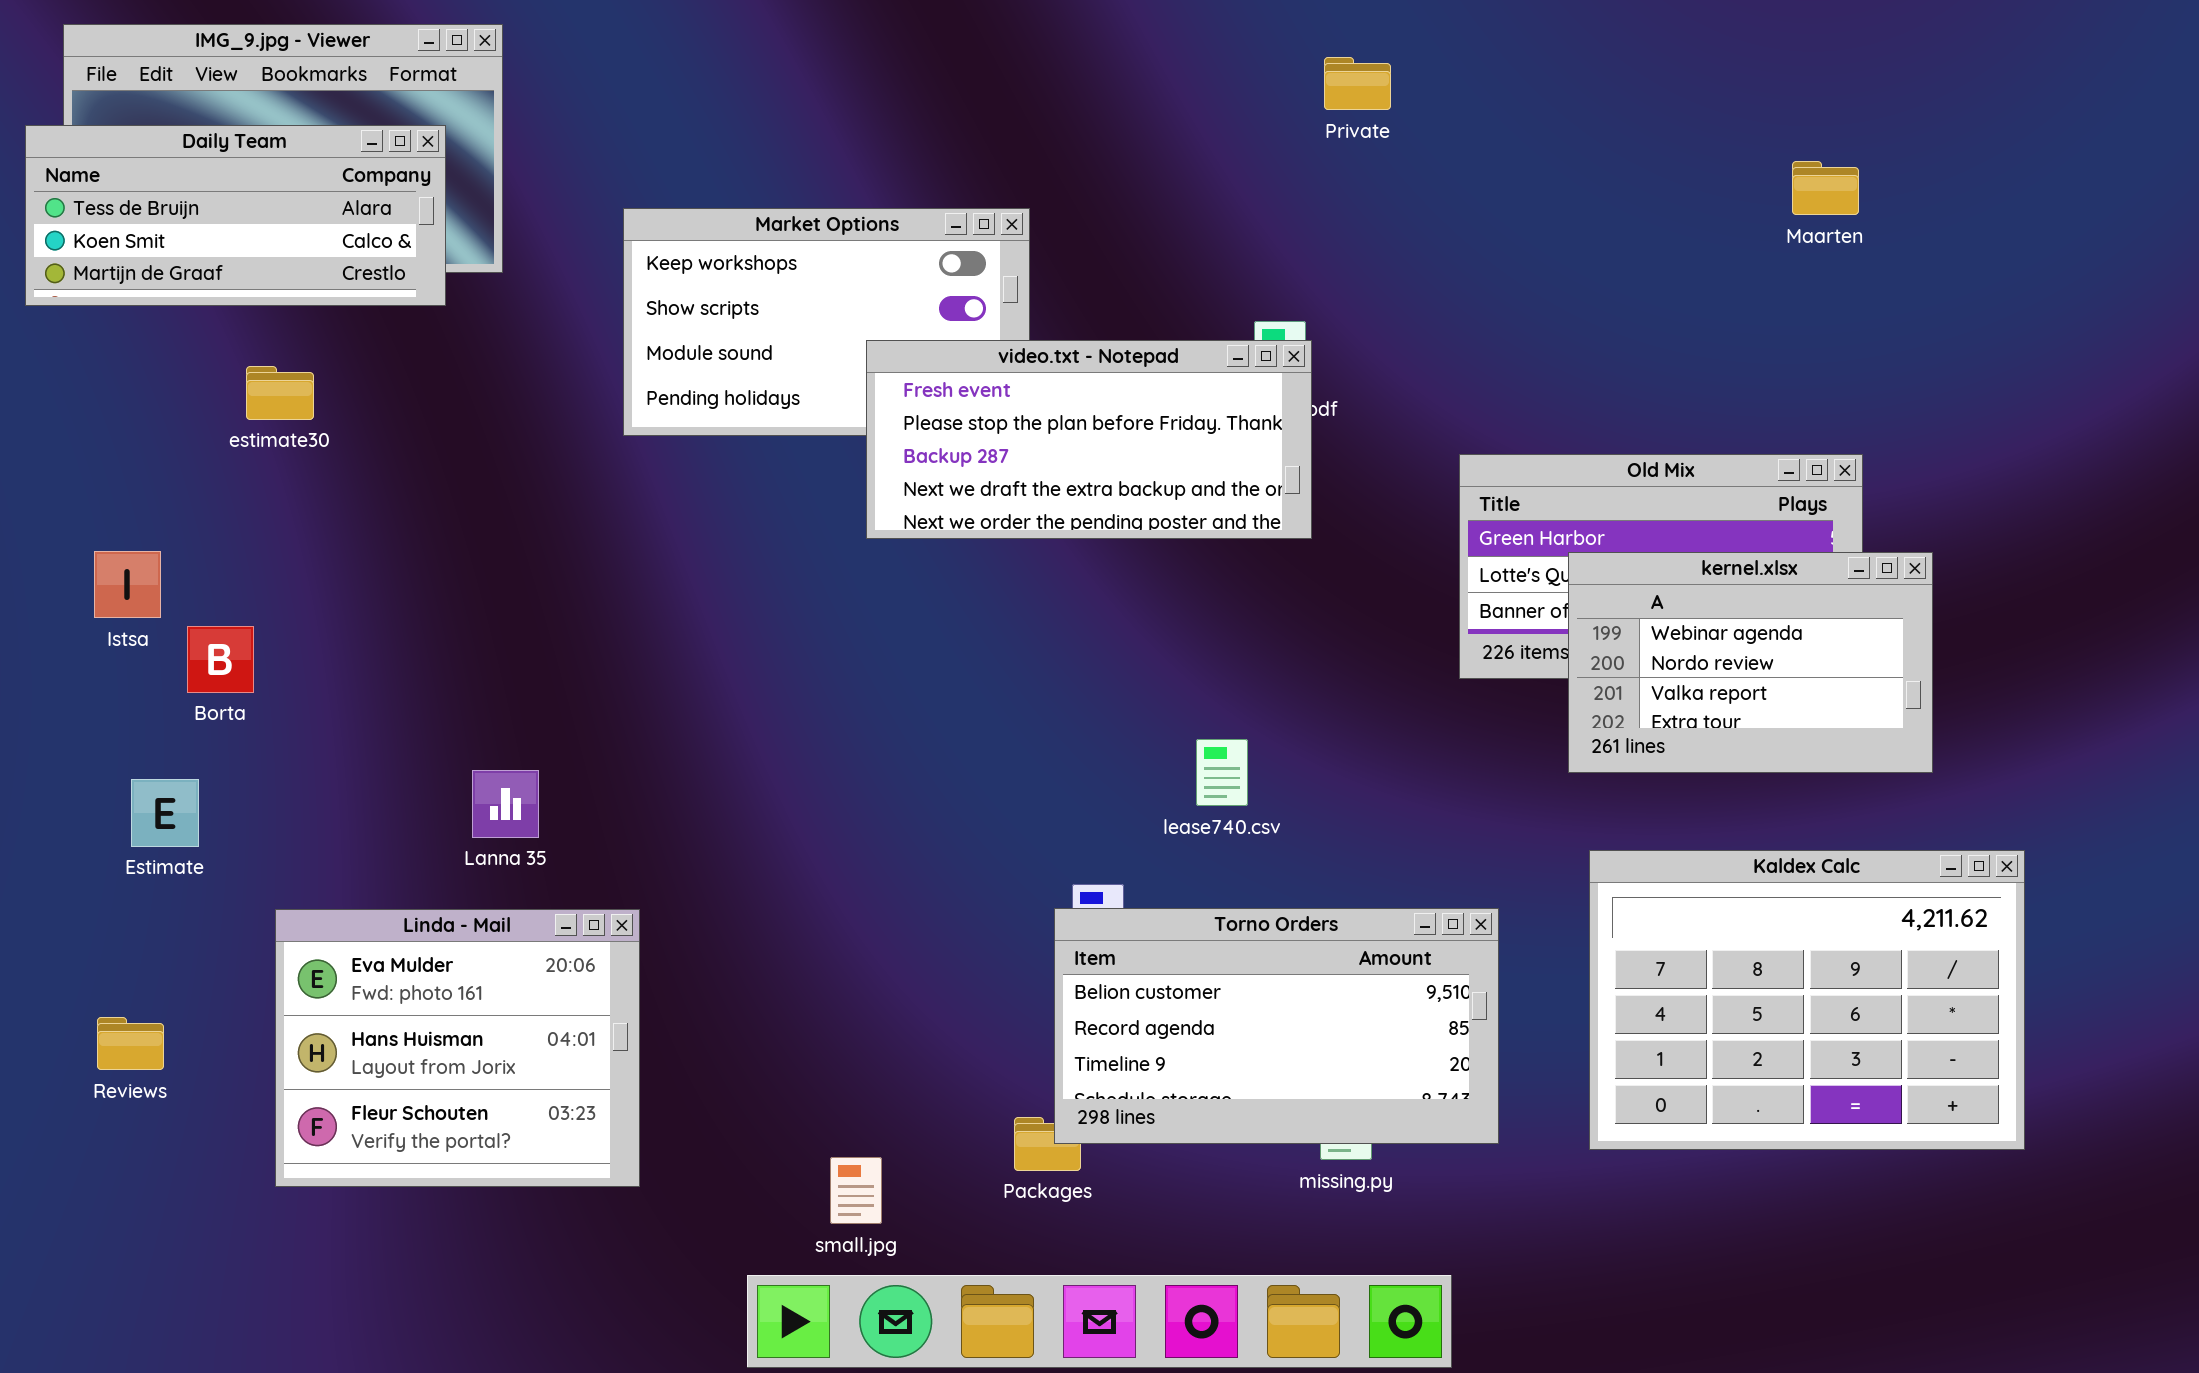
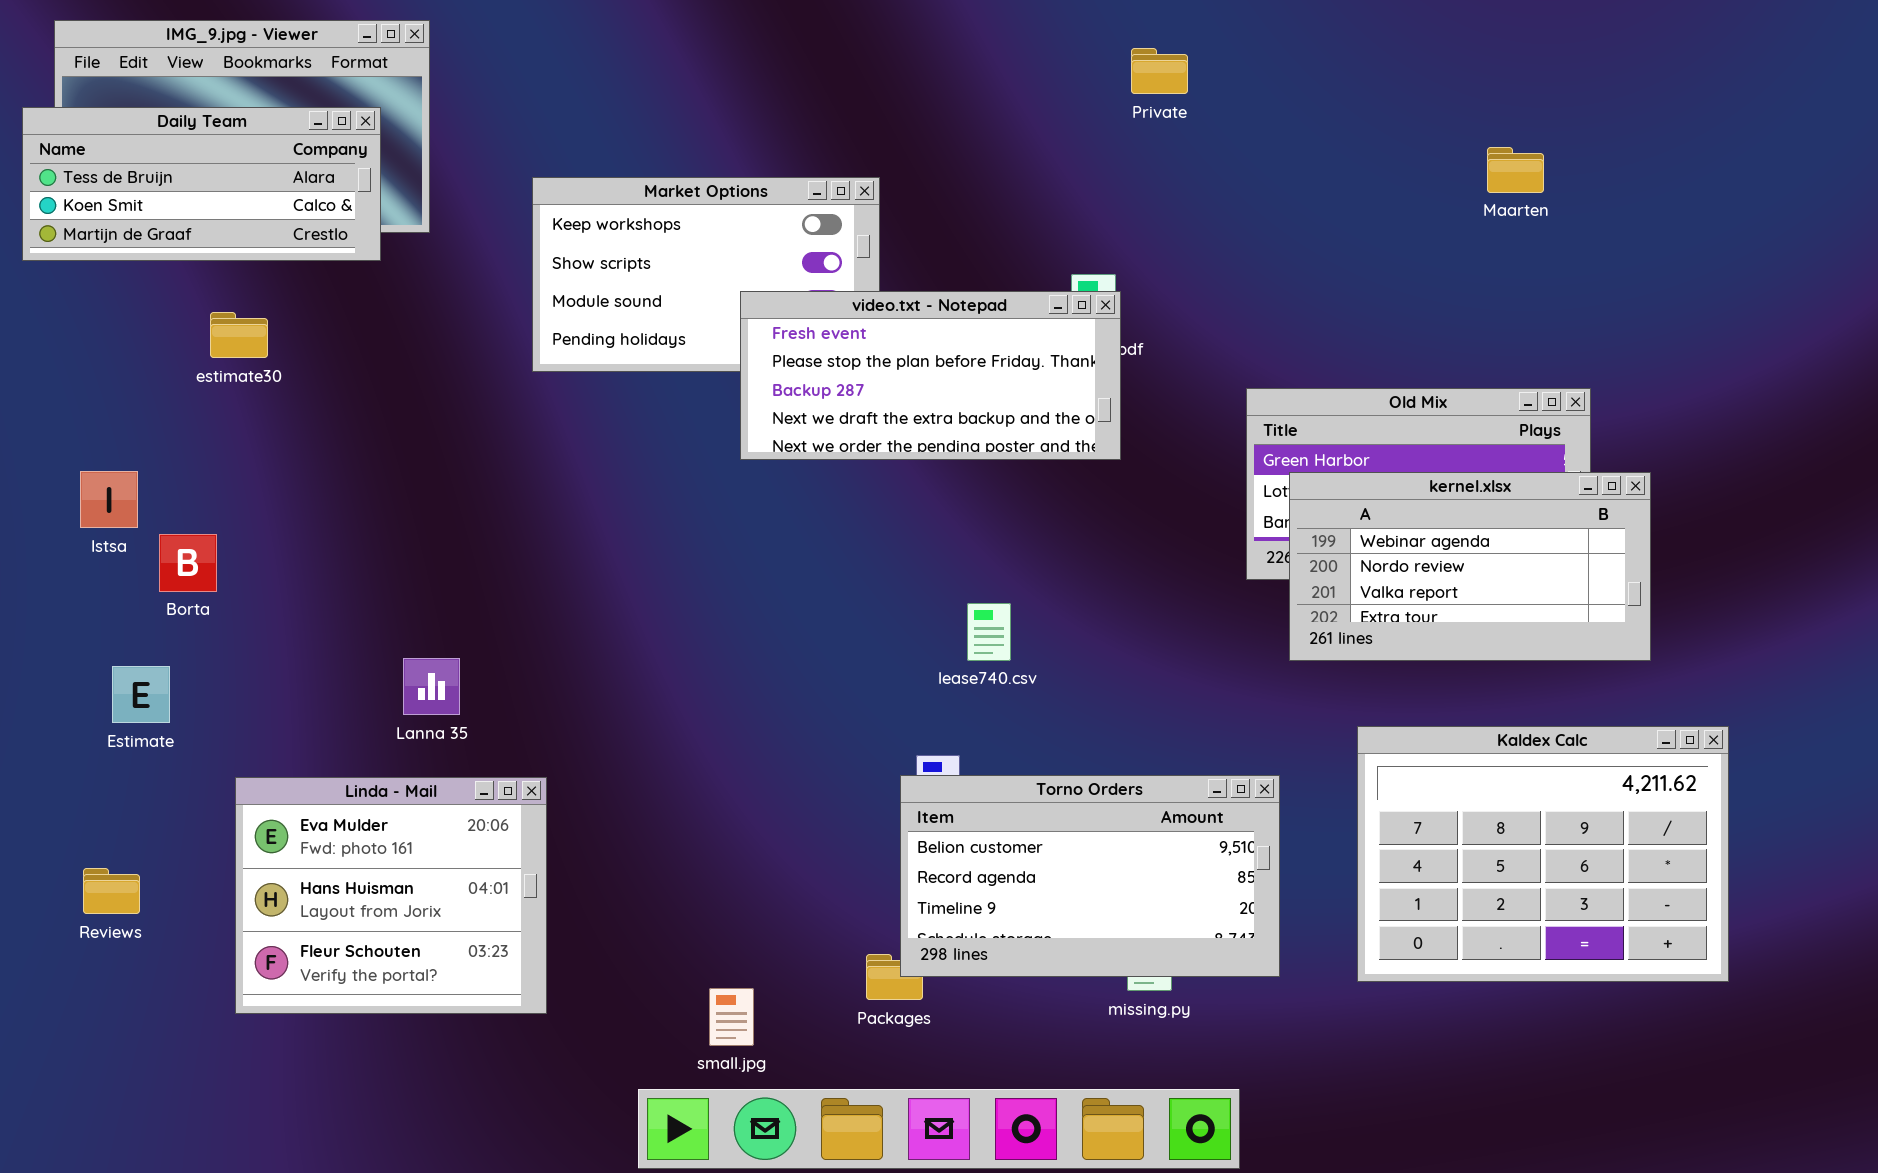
Maarten: [1792,161,1859,215] -> [1487,147,1544,193], moved
kernel.xlsx: [1568,552,1933,773] -> [1289,472,1651,661], resized
lease740.csv: [1196,739,1248,806] -> [967,603,1011,661], moved

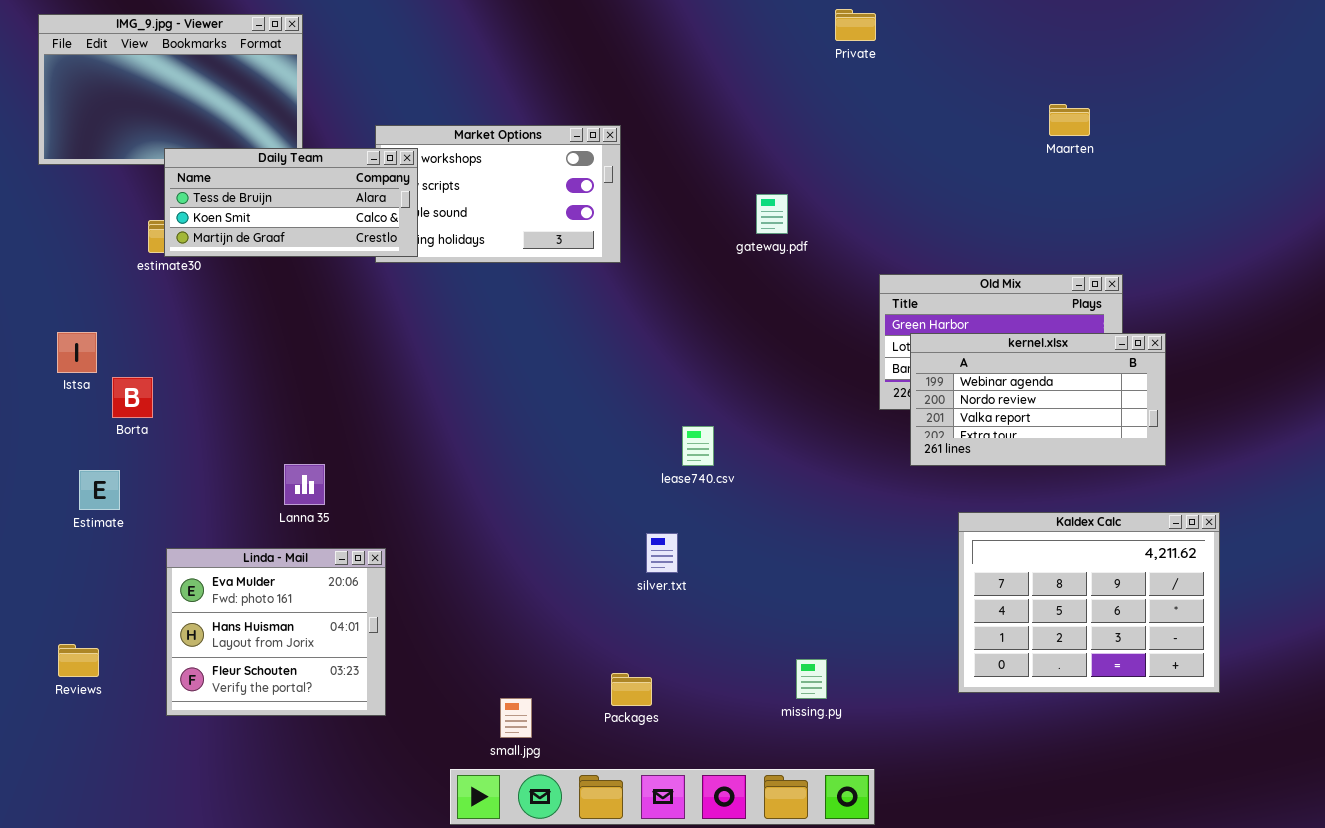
Private: [1131,48,1188,94] -> [835,9,876,41], moved
Daily Team: [22,107,381,261] -> [164,148,418,257], moved
video.txt - Notepad: [740,291,1121,460] -> none, closed
Torno Orders: [900,775,1280,977] -> none, closed
Reviews: [83,868,140,914] -> [58,644,99,677], moved

